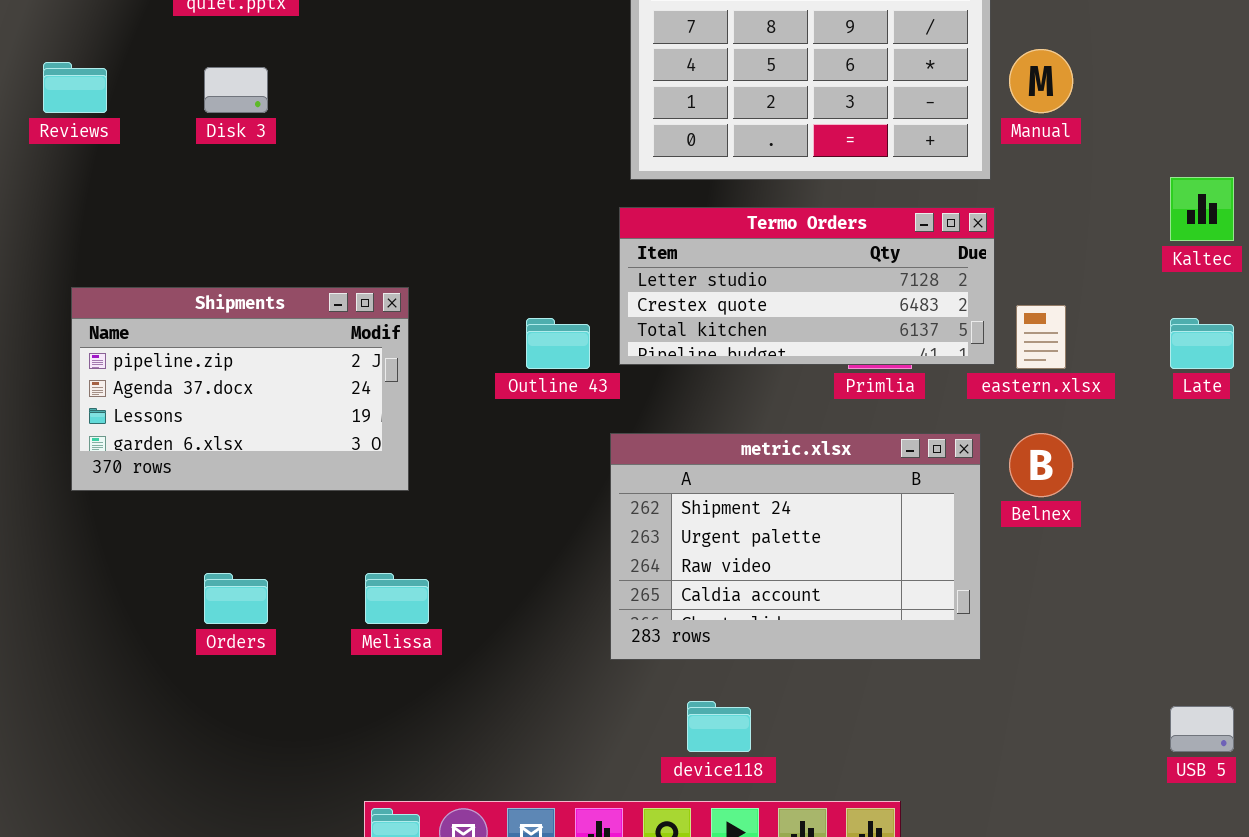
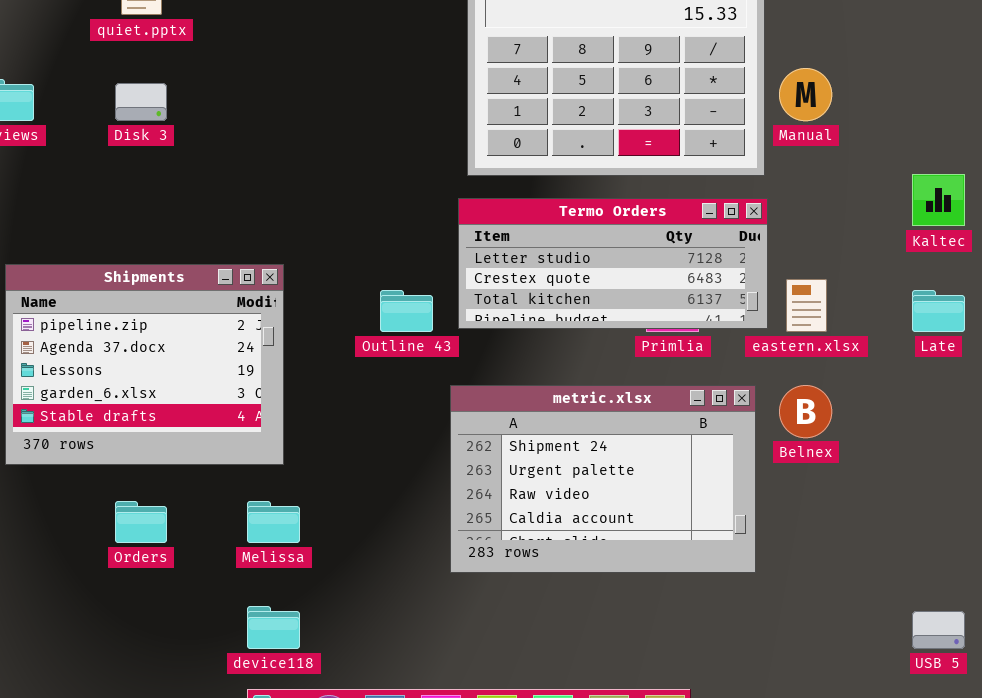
Shipments: [71,287,409,491] -> [5,264,284,465], resized
device118: [687,701,751,752] -> [247,606,300,649], moved

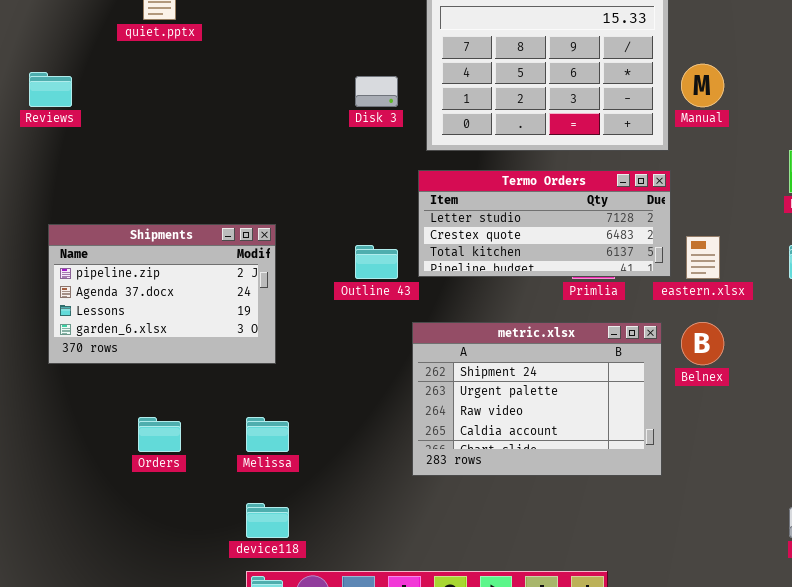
Disk 3: [115,83,167,121] -> [355,76,398,107], moved
Shipments: [5,264,284,465] -> [48,224,276,364], resized

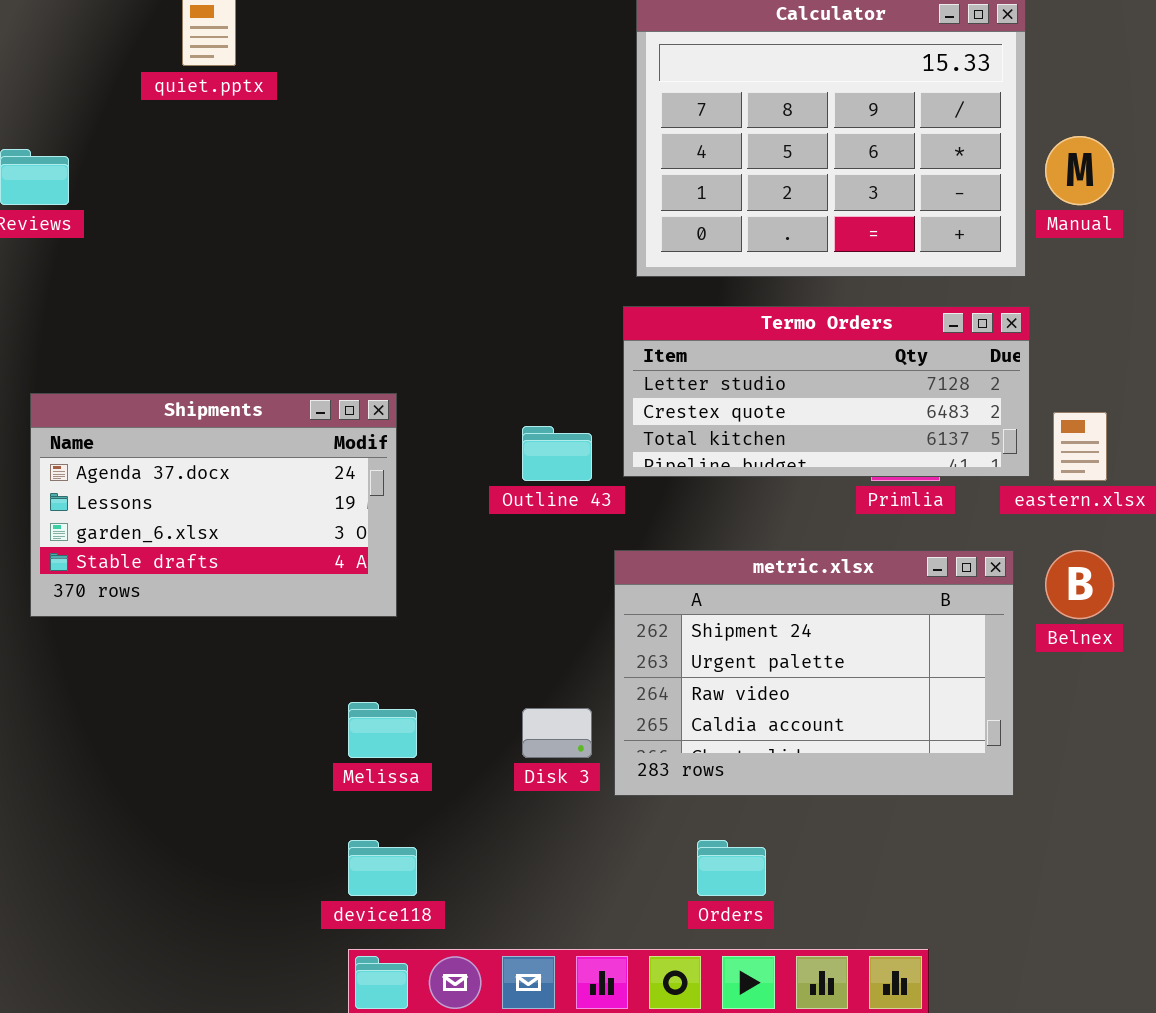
Disk 3: [355,76,398,107] -> [522,708,592,758], moved
Shipments: [48,224,276,364] -> [30,393,397,617], scrolled down 1 row
Orders: [138,417,181,452] -> [697,840,766,896], moved

